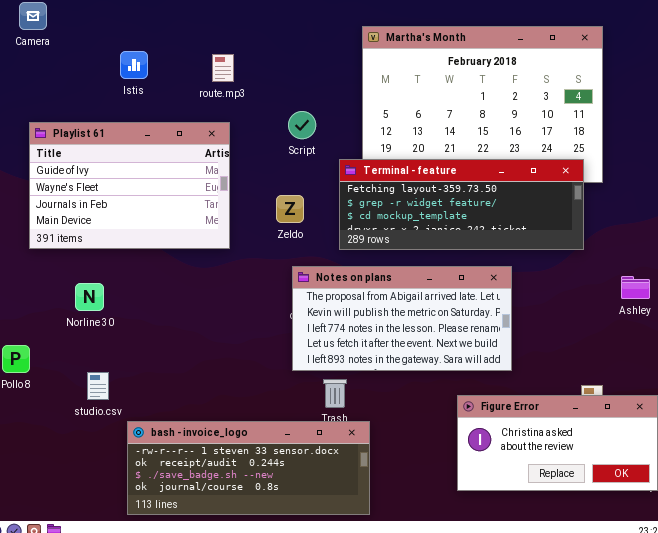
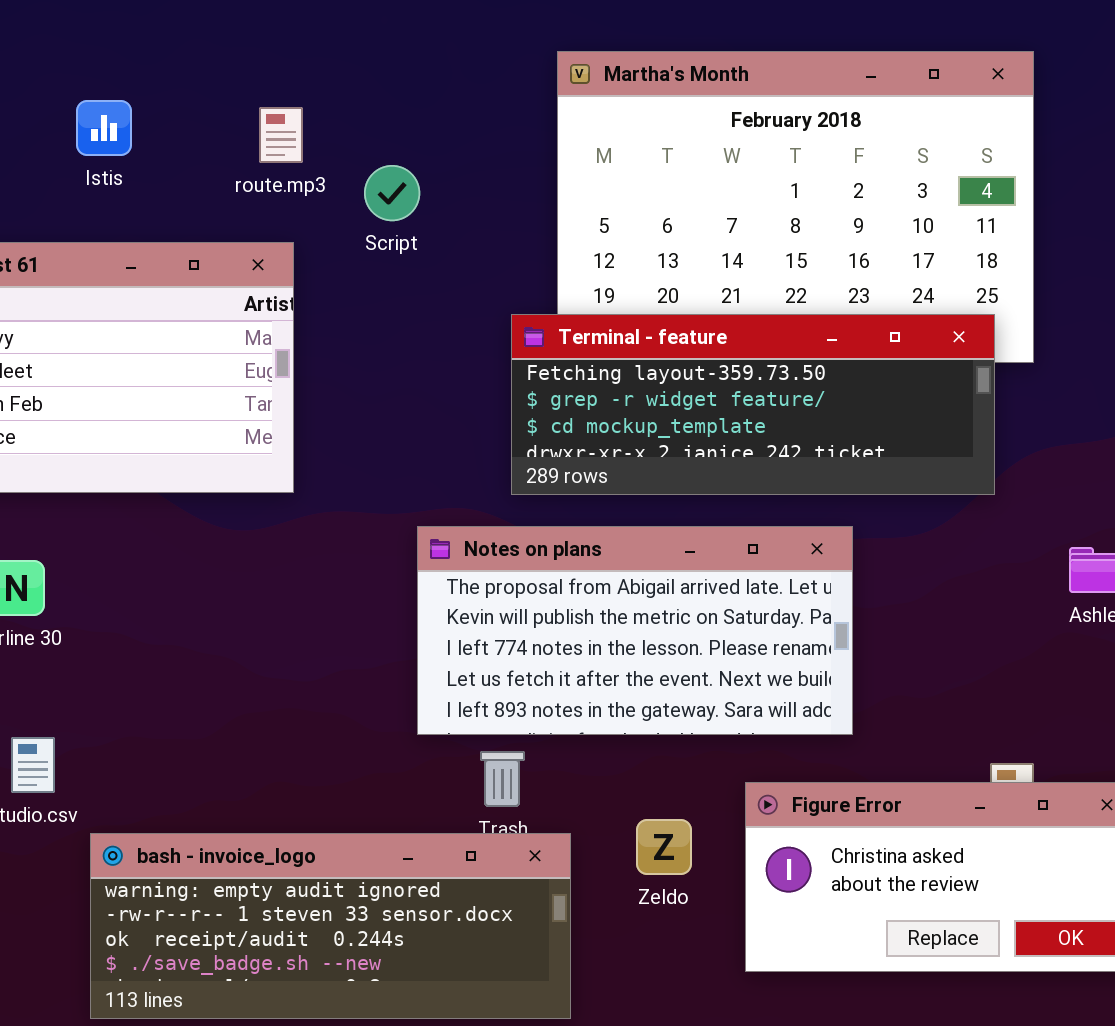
Script: [288,111,316,139] -> [364,165,420,221], moved
Zeldo: [276,195,304,223] -> [636,819,692,875], moved
bash - invoice_logo: [127,421,370,515] -> [90,833,571,1019], scrolled up 1 row

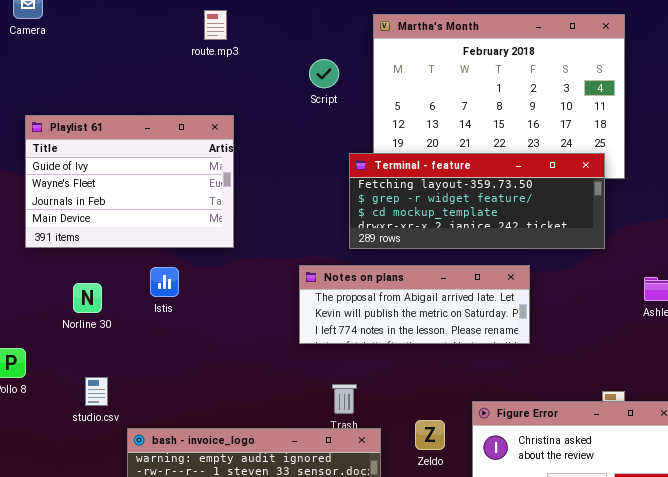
Istis: [76,100,132,156] -> [150,267,179,297], moved
route.mp3: [259,107,303,163] -> [204,10,227,40], moved
Script: [364,165,420,221] -> [309,59,339,88], moved
Notes on plans: [417,526,853,735] -> [299,265,530,344], resized

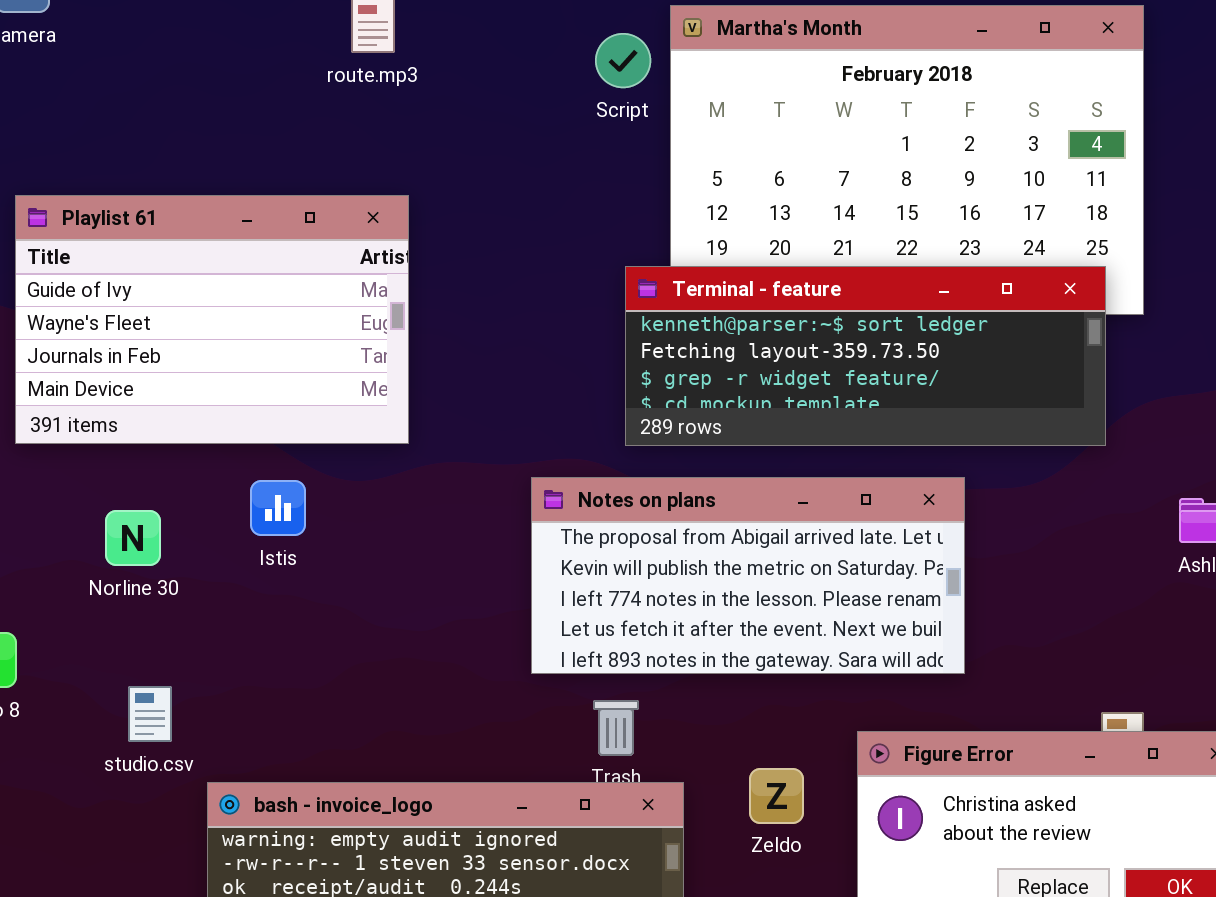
Script: [309,59,339,88] -> [595,33,651,88], moved
Terminal - feature: [349,153,605,249] -> [625,266,1106,446], scrolled up 1 row
Notes on plans: [299,265,530,344] -> [531,477,965,674], resized

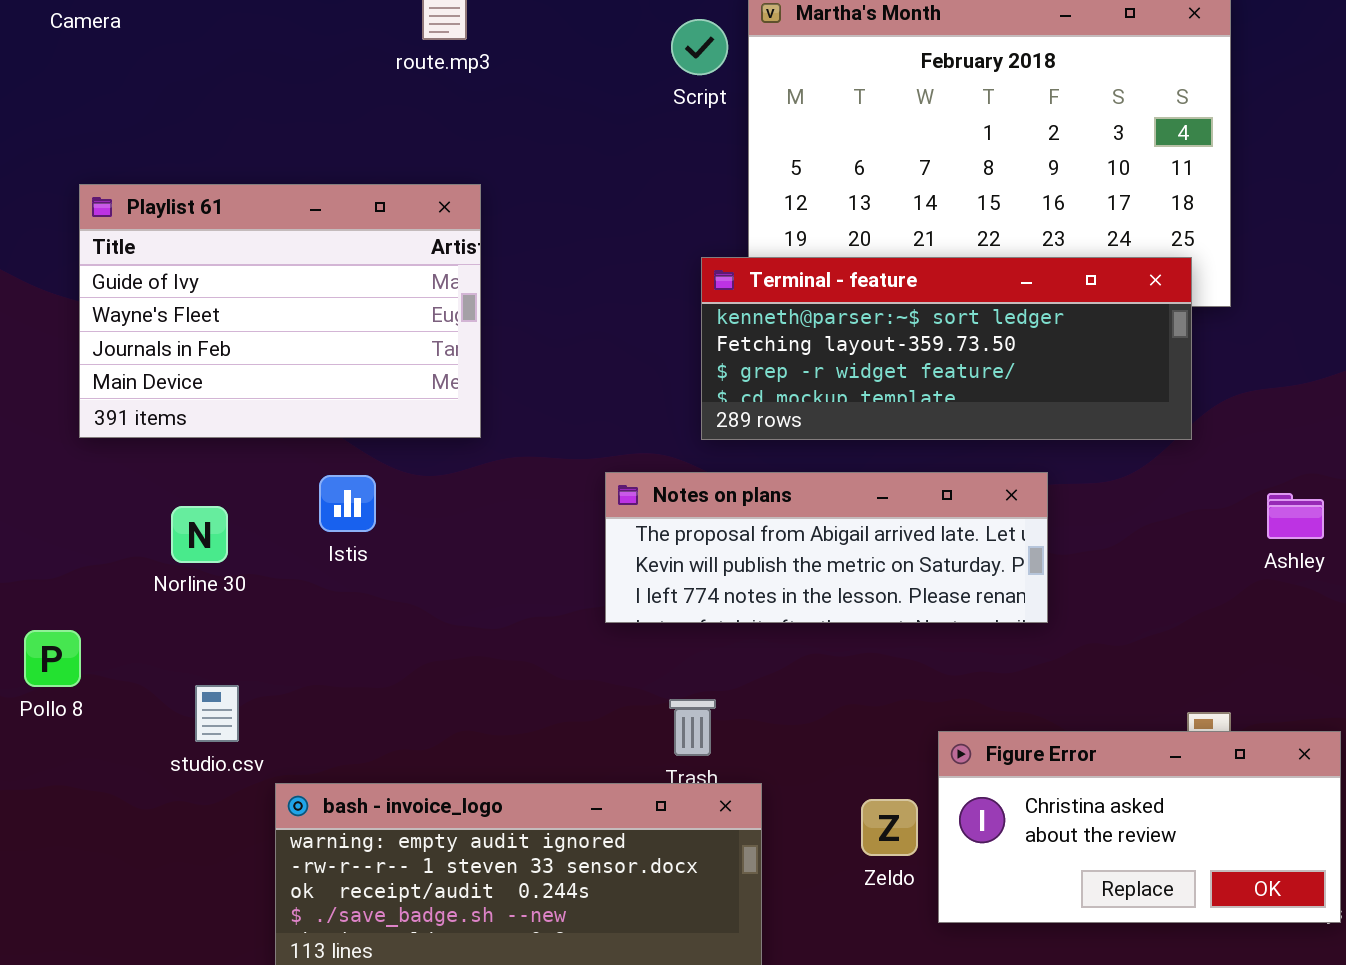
Notes on plans: [531,477,965,674] -> [605,472,1048,623], resized
Zeldo: [749,768,804,824] -> [861,799,918,856], moved

